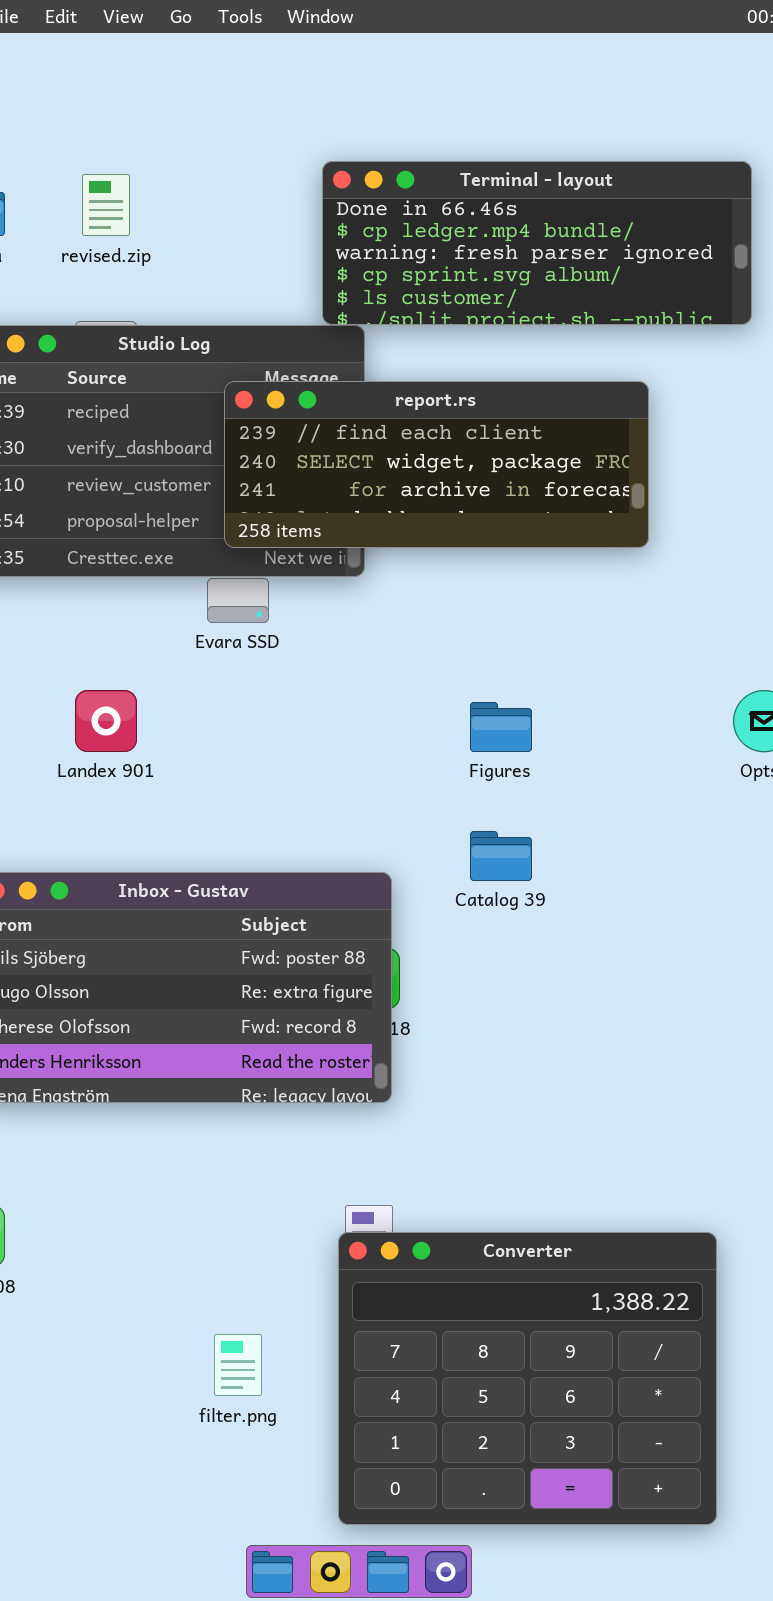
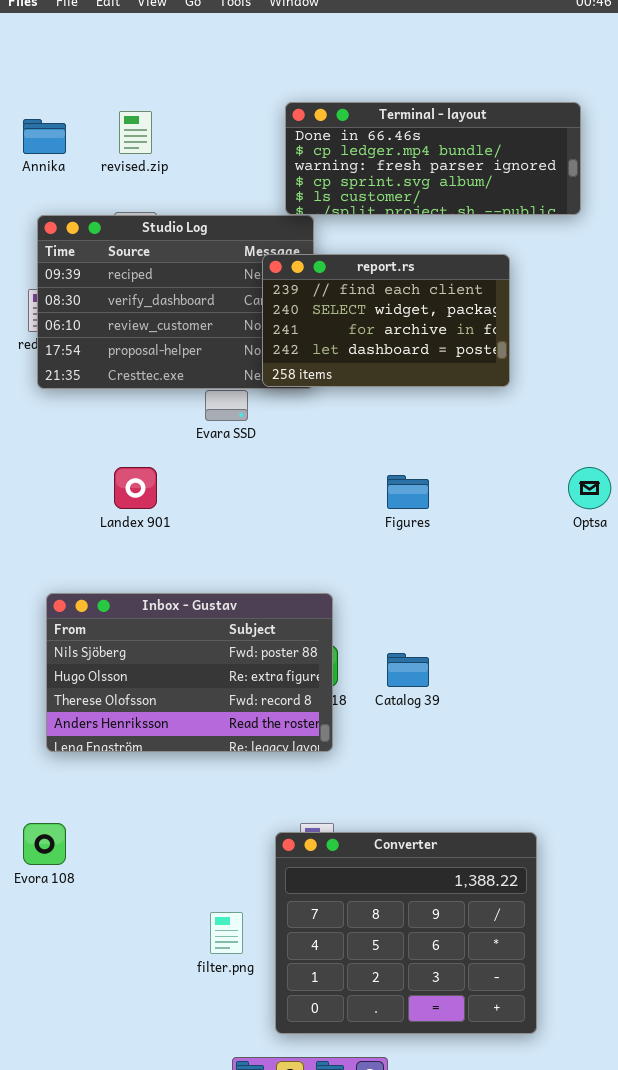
report.rs: [224,381,649,548] -> [262,254,510,387], resized
Catalog 39: [470,831,532,881] -> [387,653,429,687], moved
Converter: [338,1232,717,1525] -> [275,832,537,1034], moved

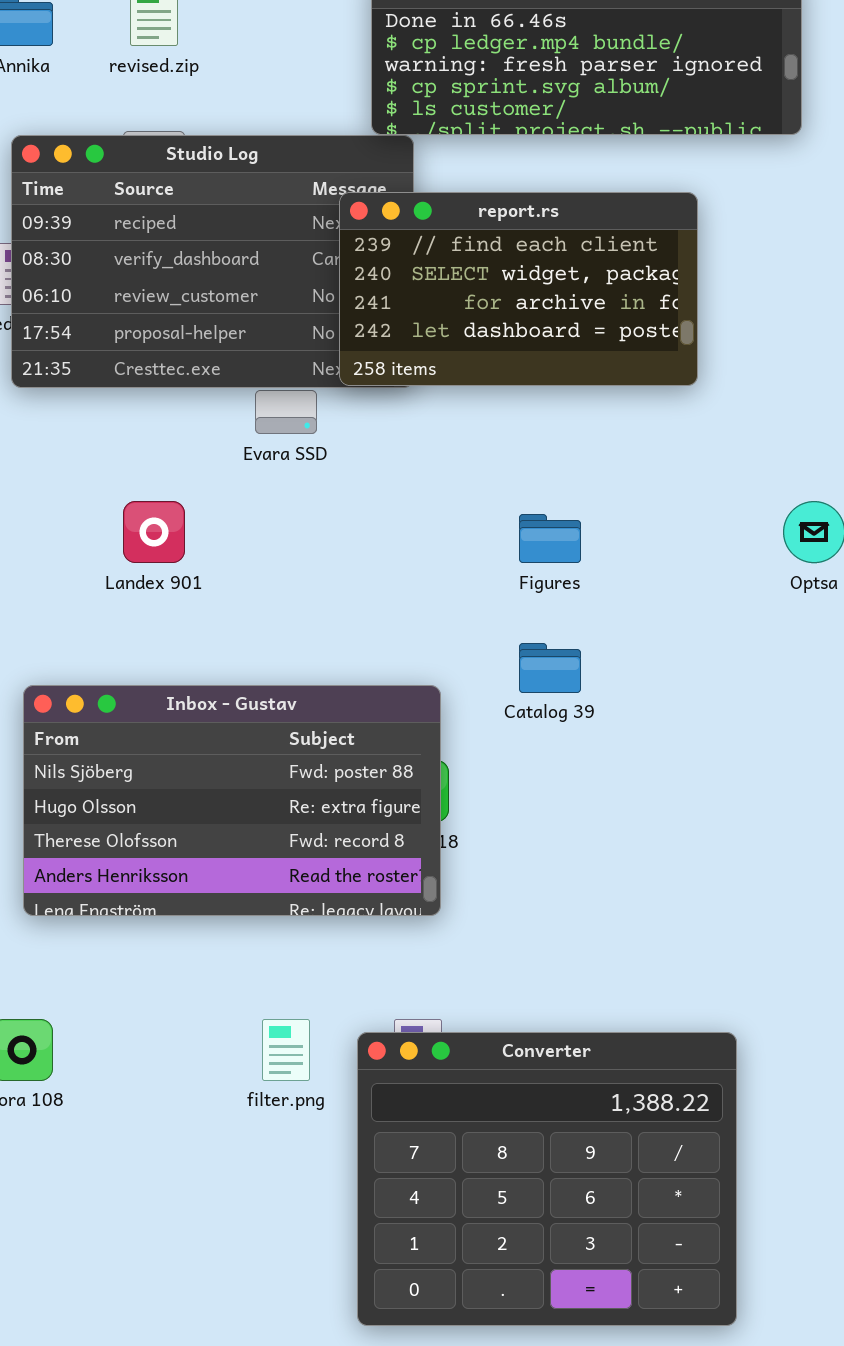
Catalog 39: [387,653,429,687] -> [519,643,581,693], moved
filter.png: [210,912,243,954] -> [262,1019,310,1081], moved

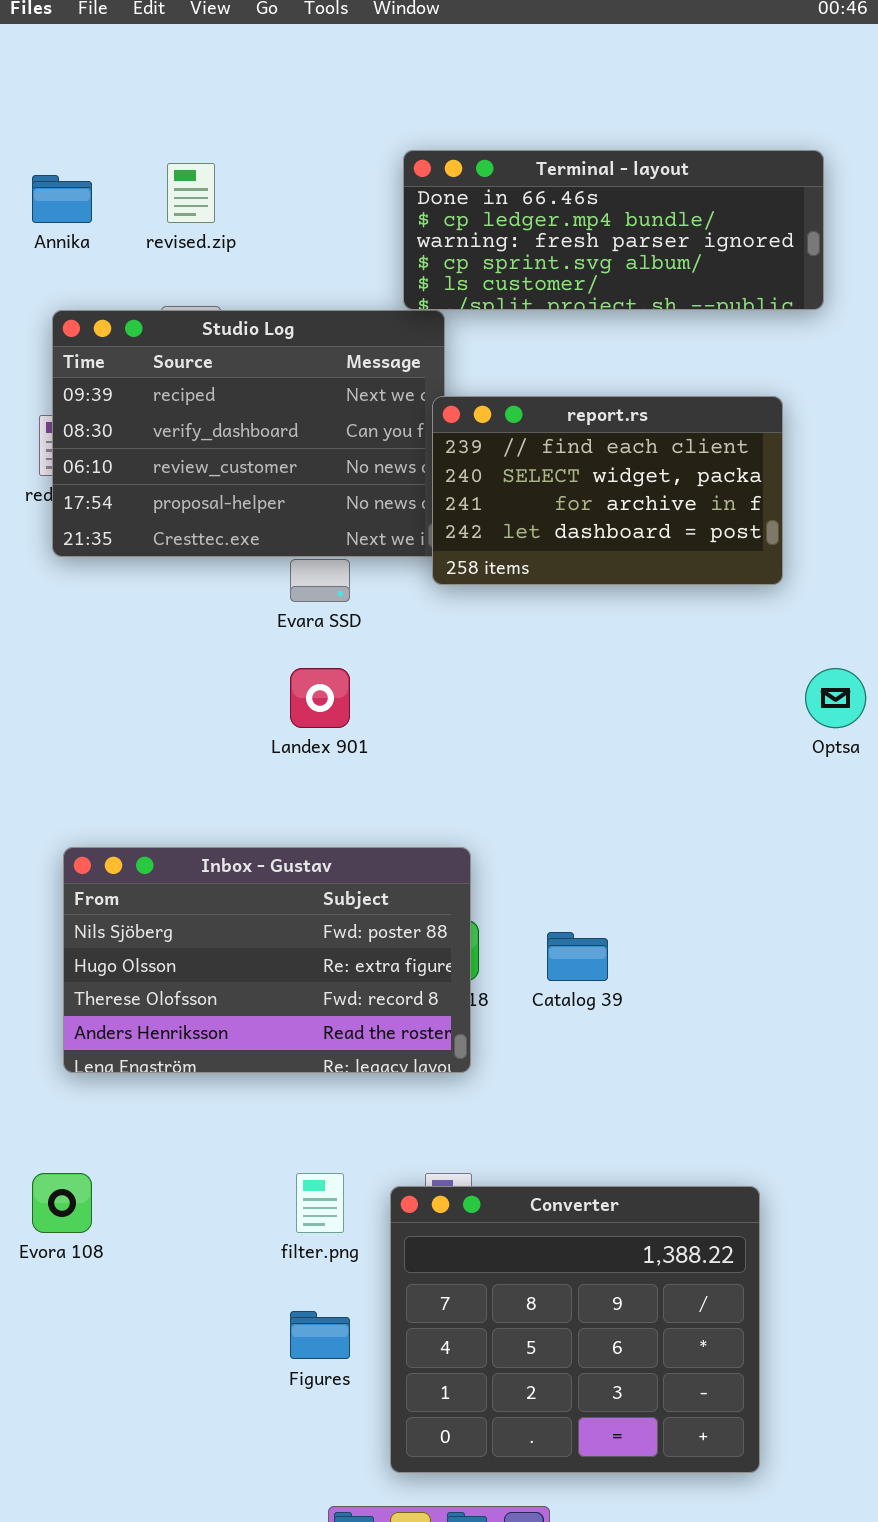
report.rs: [339,192,698,386] -> [432,396,783,585], moved
Landex 901: [123,501,185,563] -> [290,668,350,728], moved
Figures: [519,514,581,563] -> [290,1311,350,1359], moved
Catalog 39: [519,643,581,693] -> [547,932,608,981], moved

